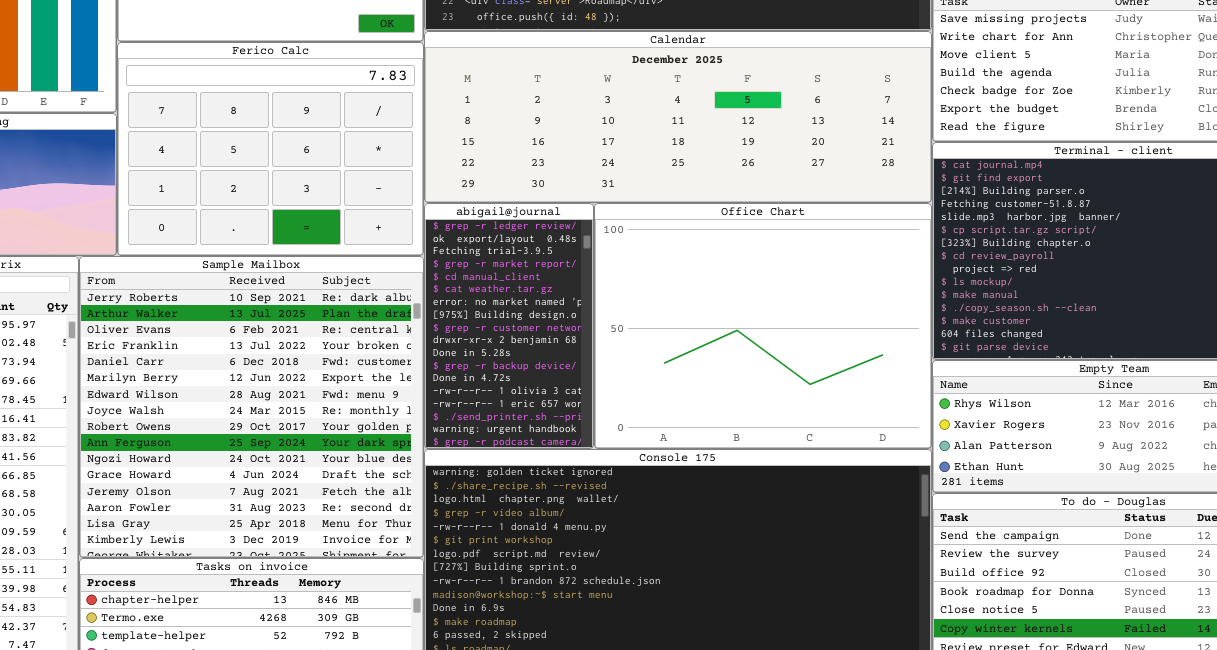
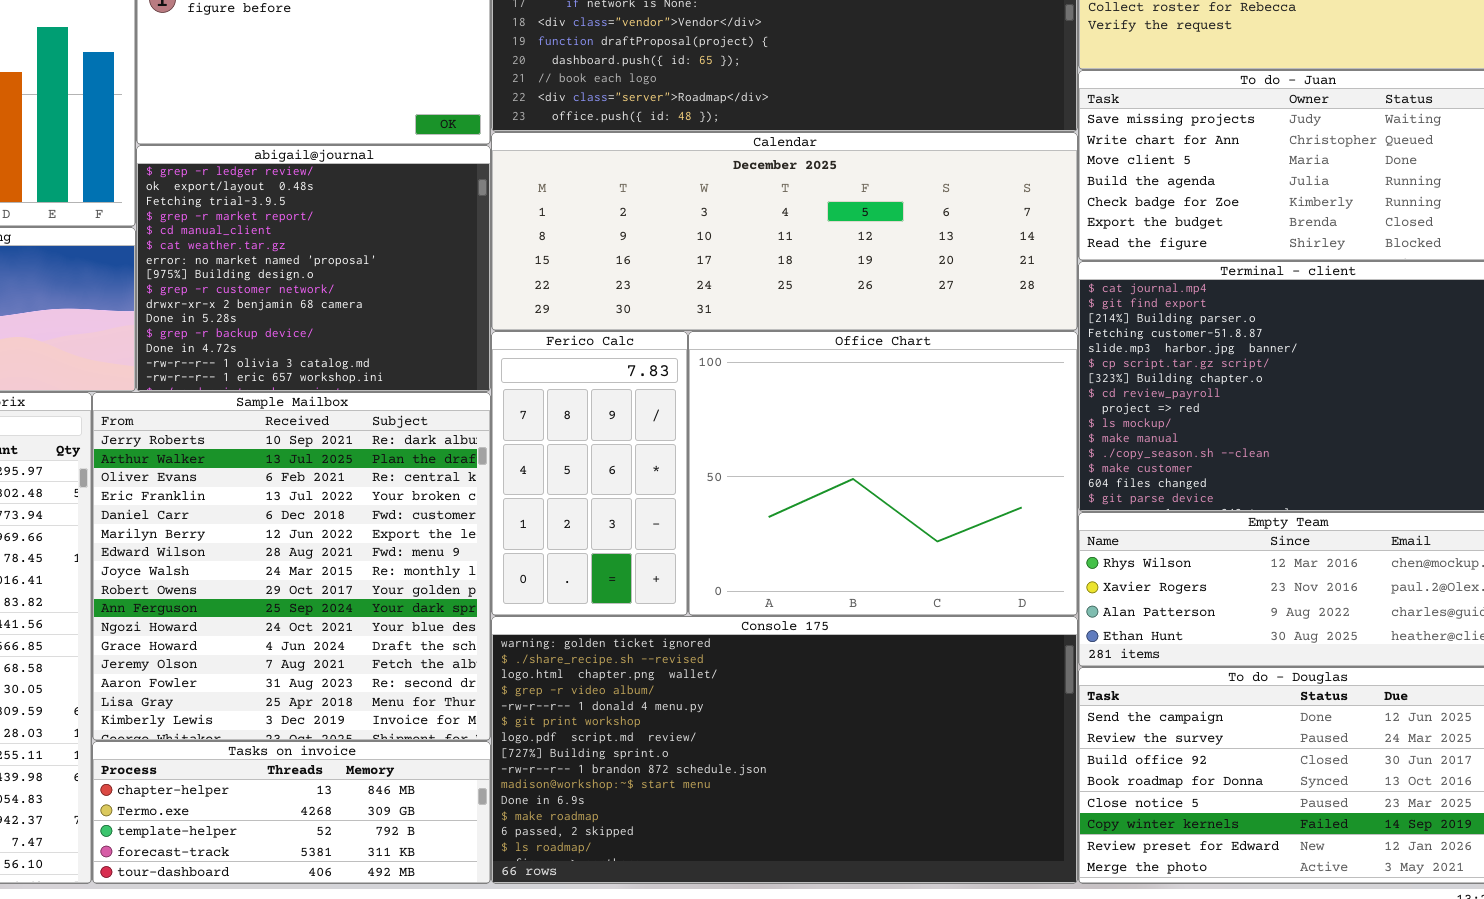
Ferico Calc: [117,42,424,256] -> [491,331,688,616], moved, resized
abigail@journal: [424,203,594,449] -> [136,145,491,392], moved, resized

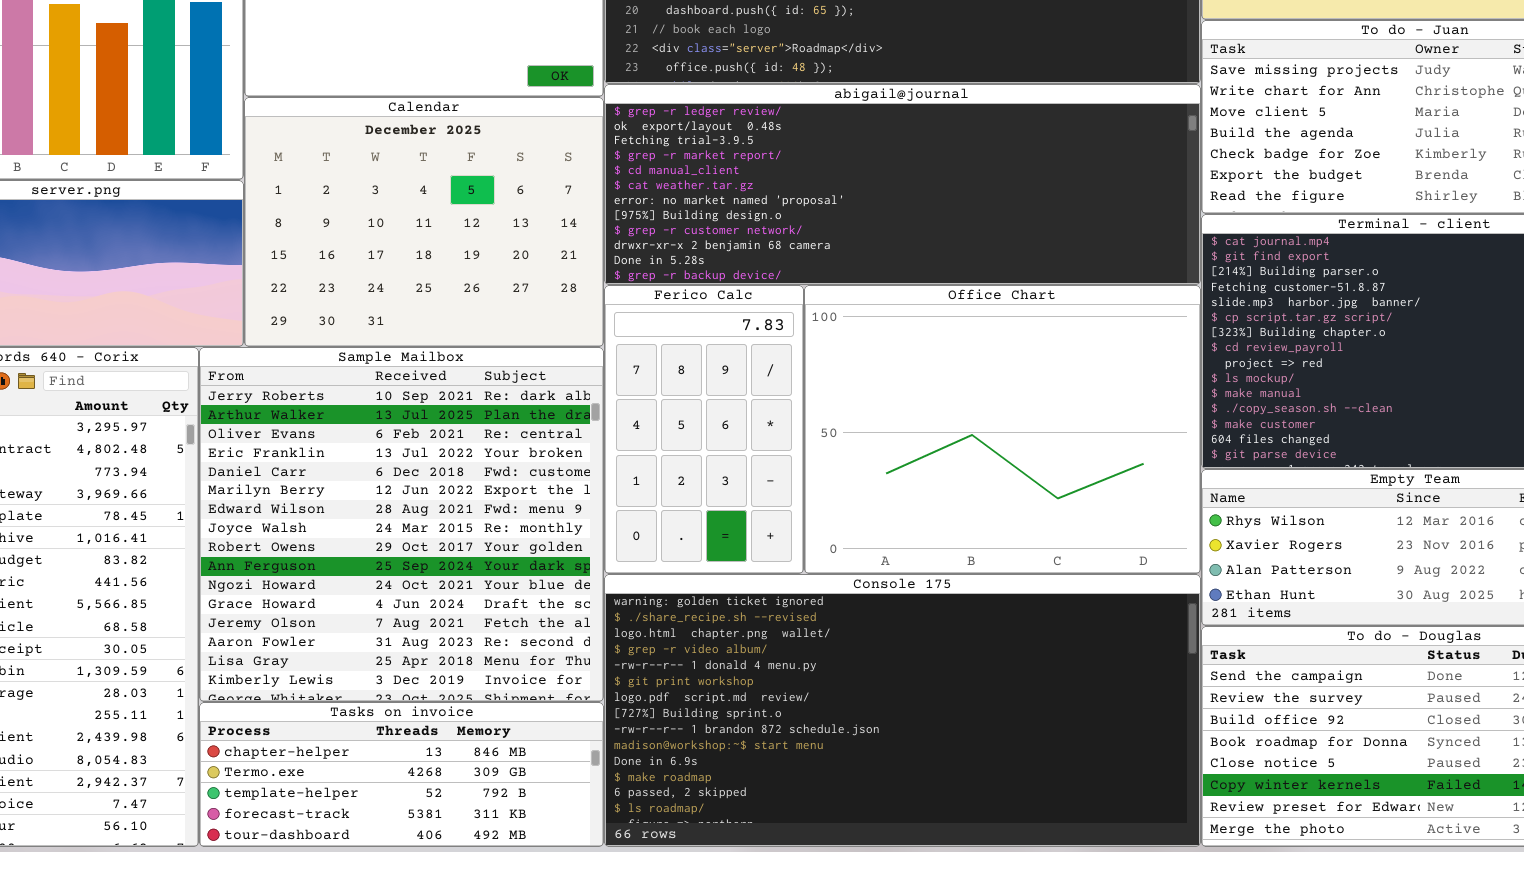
Calendar: [491,132,1078,331] -> [244,97,604,347], moved, resized
abigail@journal: [136,145,491,392] -> [604,84,1201,285], moved, resized

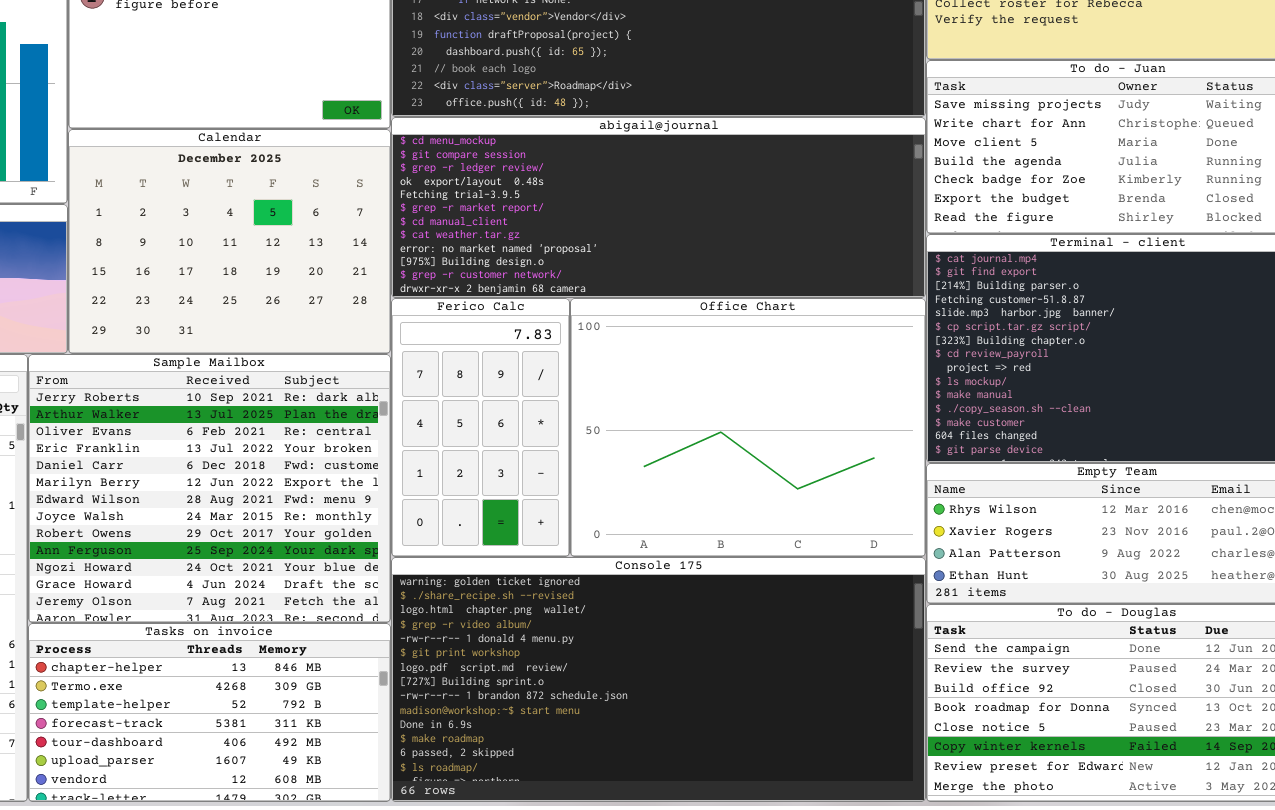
abigail@journal: [604,84,1201,285] -> [391,117,926,298], scrolled up 2 rows
Sample Mailbox: [199,347,604,702] -> [28,354,391,623], resized
Tasks on invoice: [199,702,604,847] -> [28,623,391,802], resized

